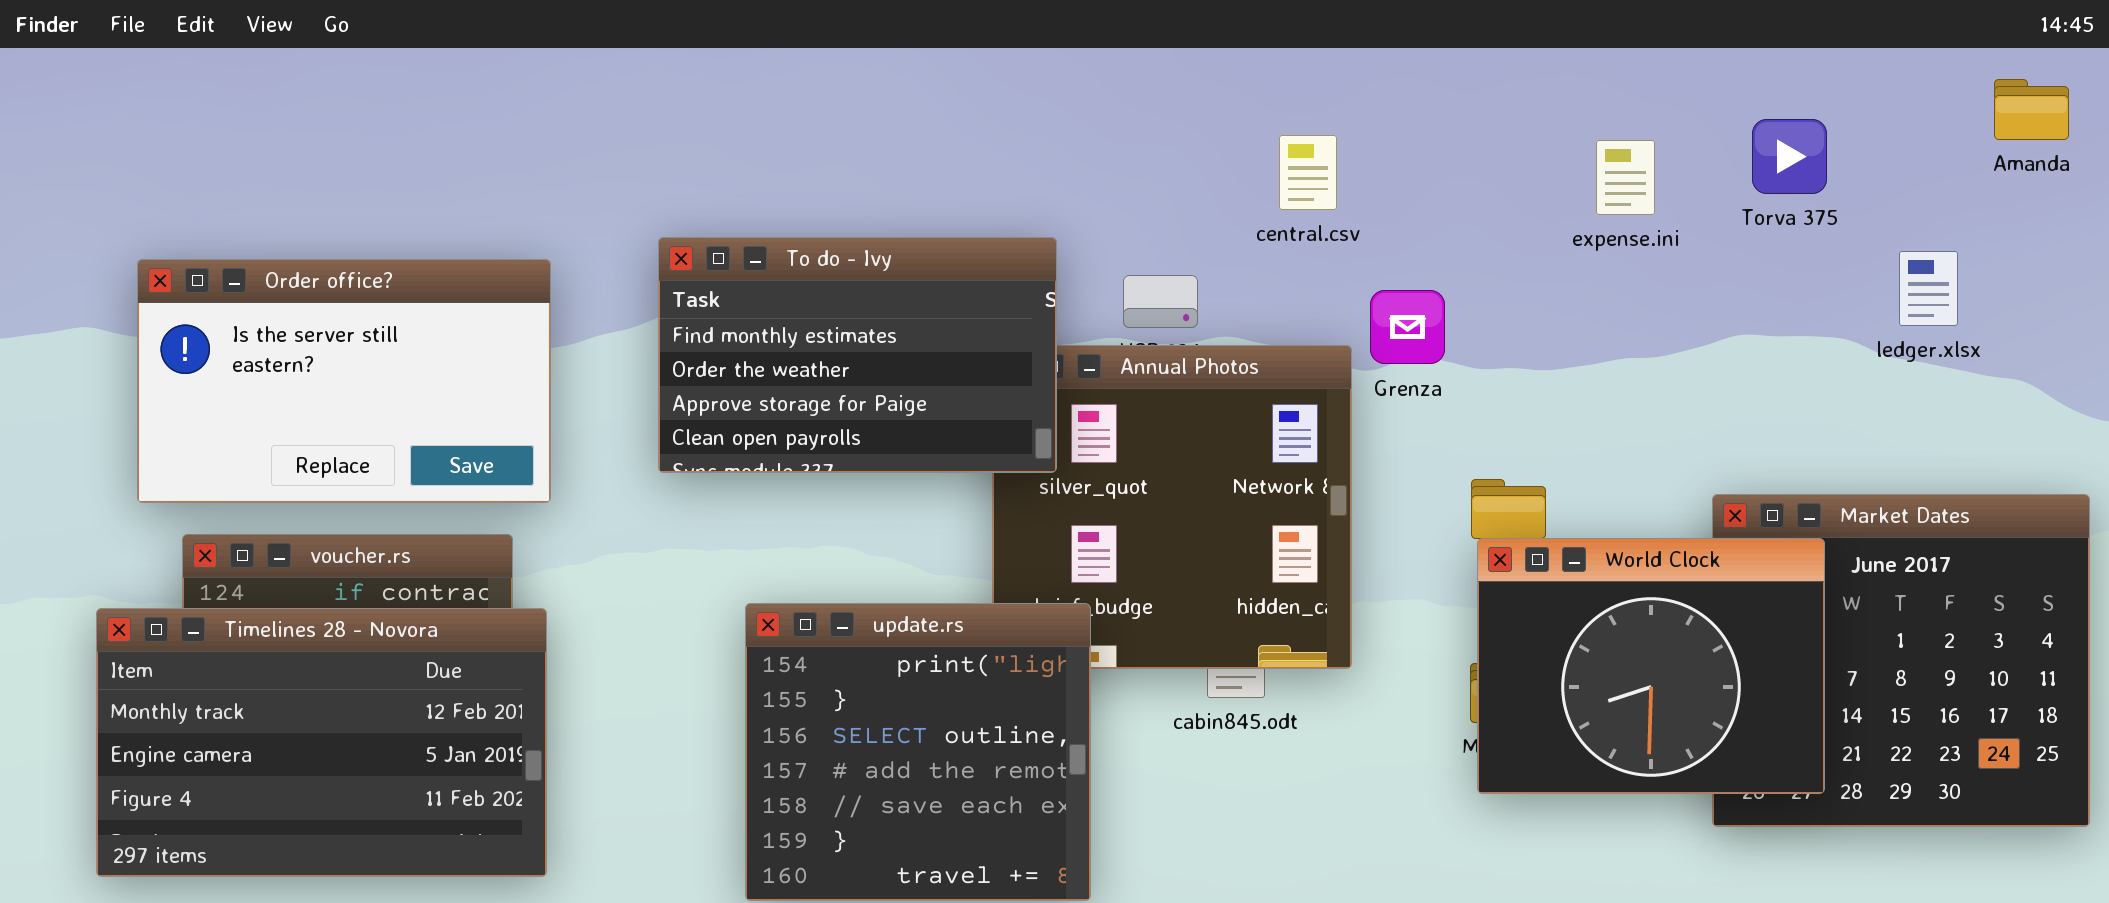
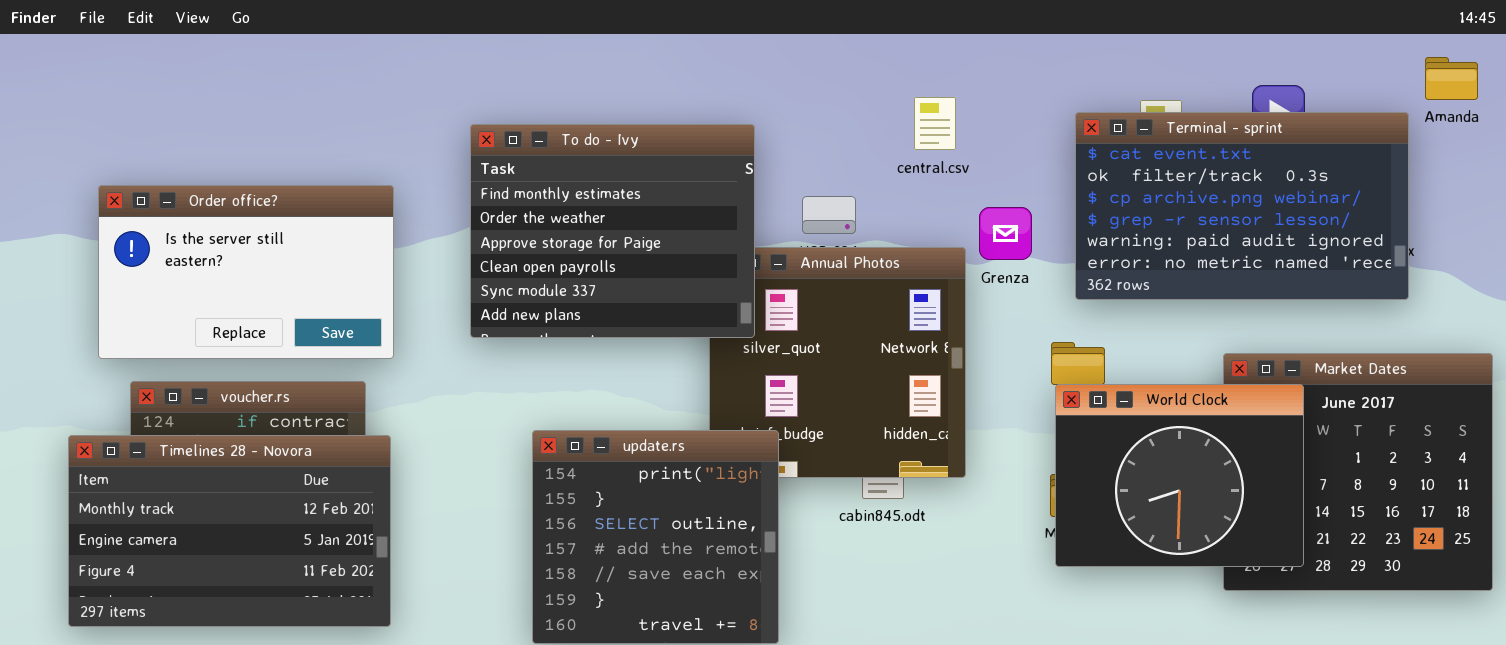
Terminal - sprint: none -> [1075,112,1409,300], opened
To do - Ivy: [658,237,1057,473] -> [470,124,755,338], resized

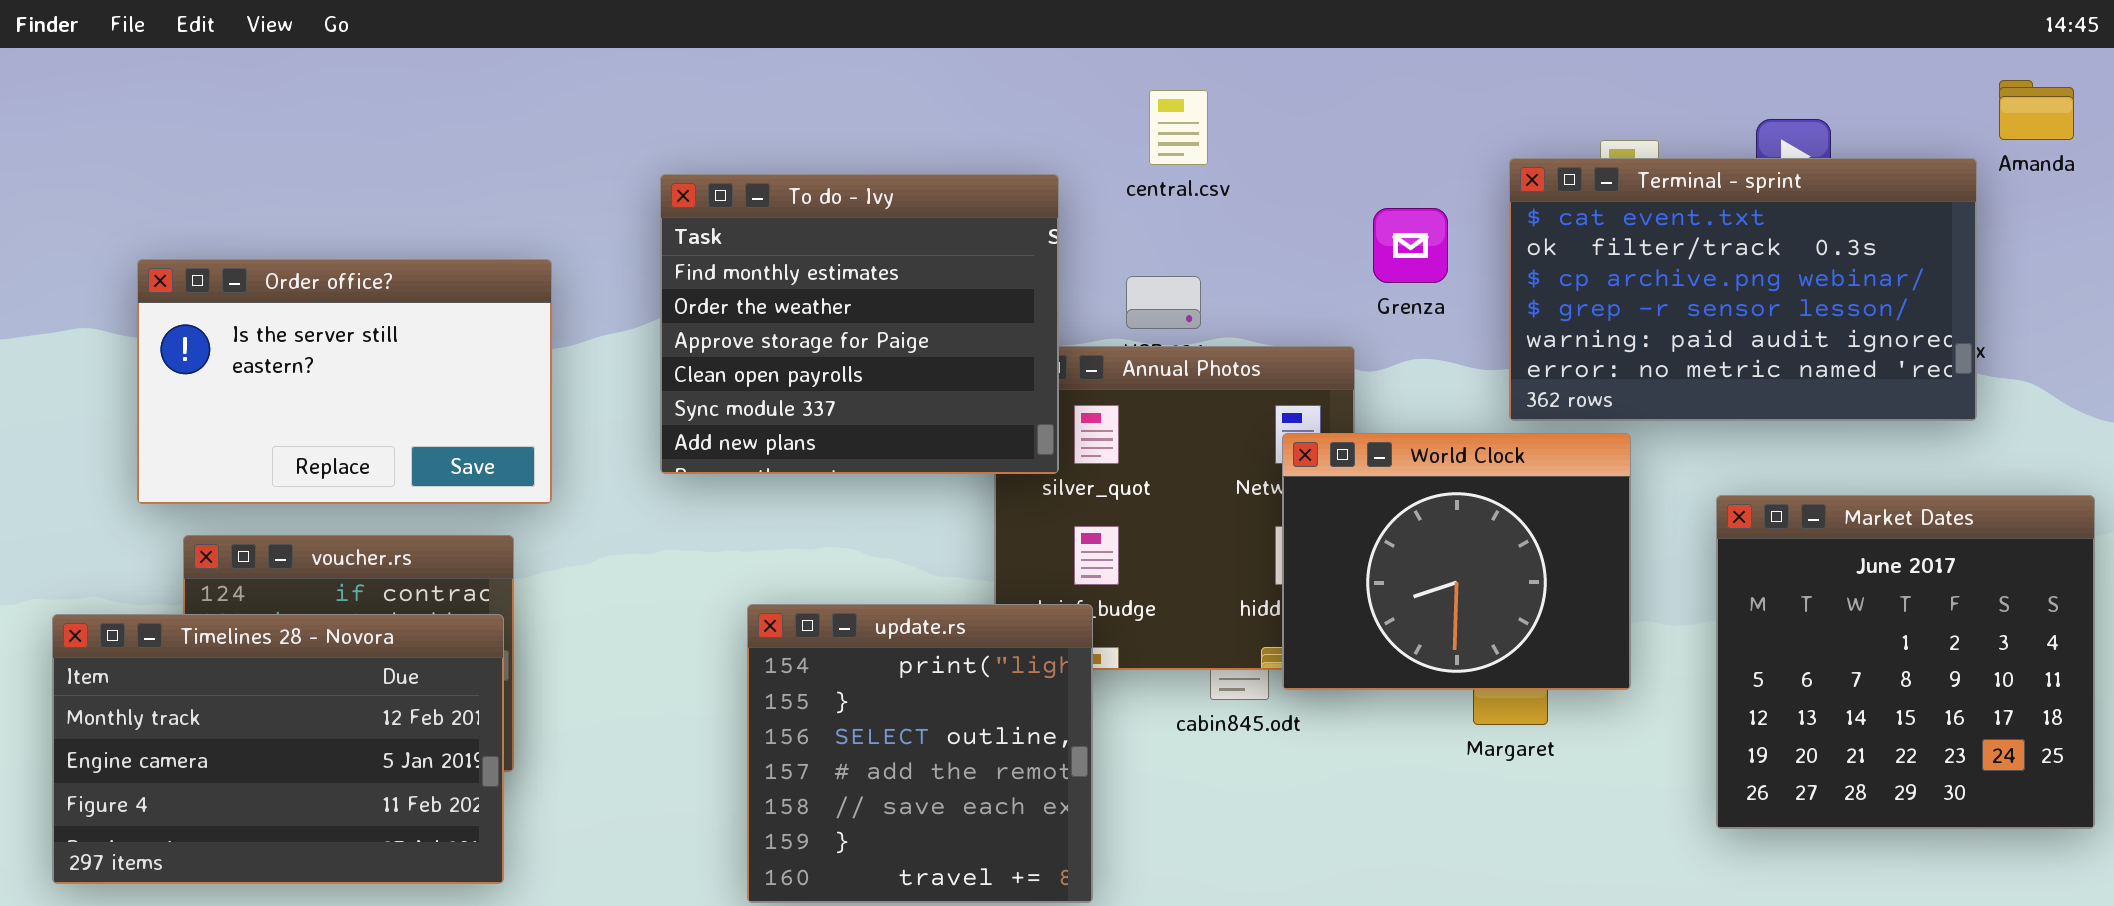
central.csv: [914,97,956,150] -> [1149,90,1208,165], moved
Grenza: [979,207,1032,260] -> [1373,208,1448,283], moved
World Clock: [1055,384,1304,567] -> [1282,433,1631,690], moved
Timelines 28 - Novora: [68,435,391,627] -> [52,614,504,884], moved

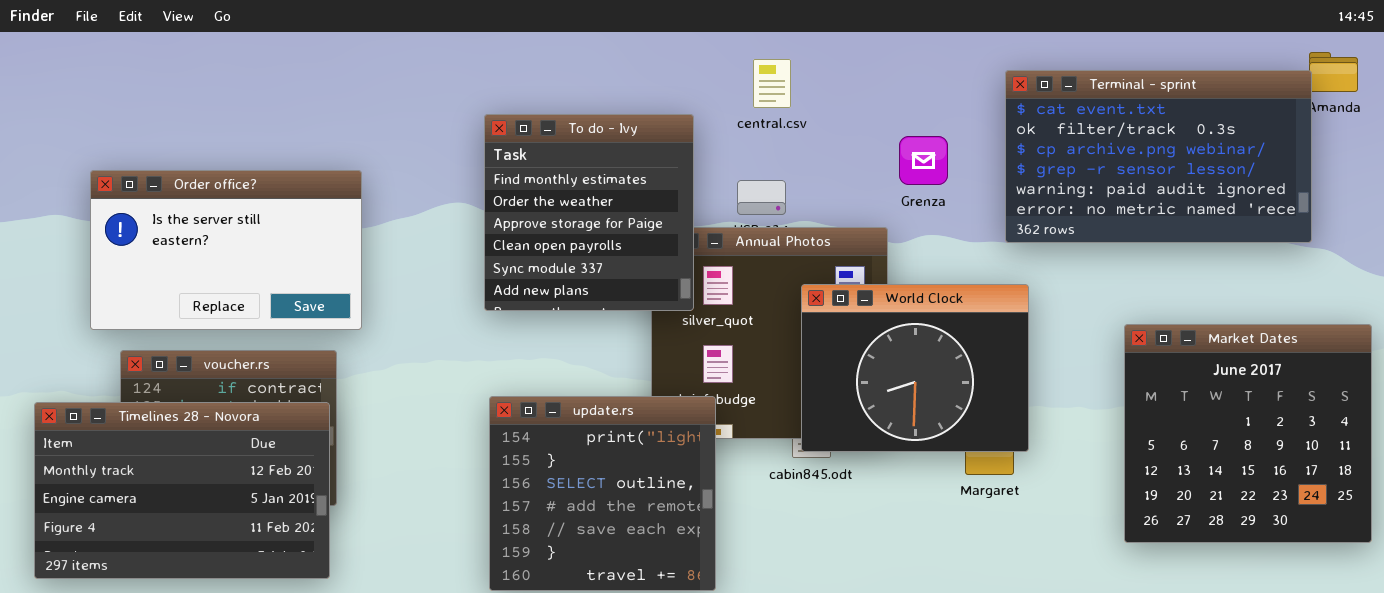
Terminal - sprint: [1509,158,1977,421] -> [1005,70,1312,243], moved
To do - Ivy: [660,174,1059,474] -> [484,114,694,311], resized
World Clock: [1282,433,1631,690] -> [801,284,1029,452], moved

